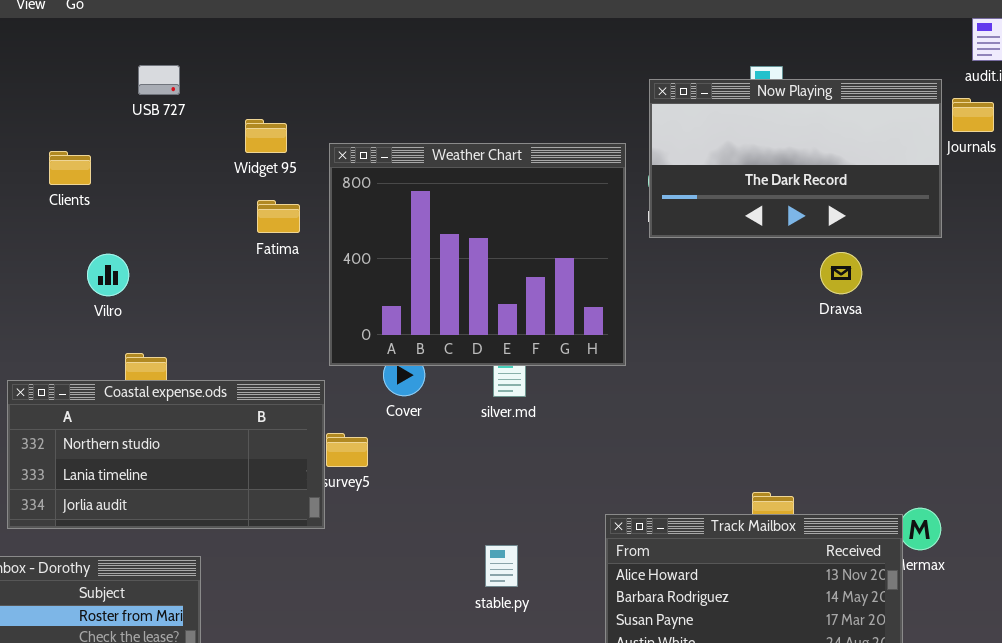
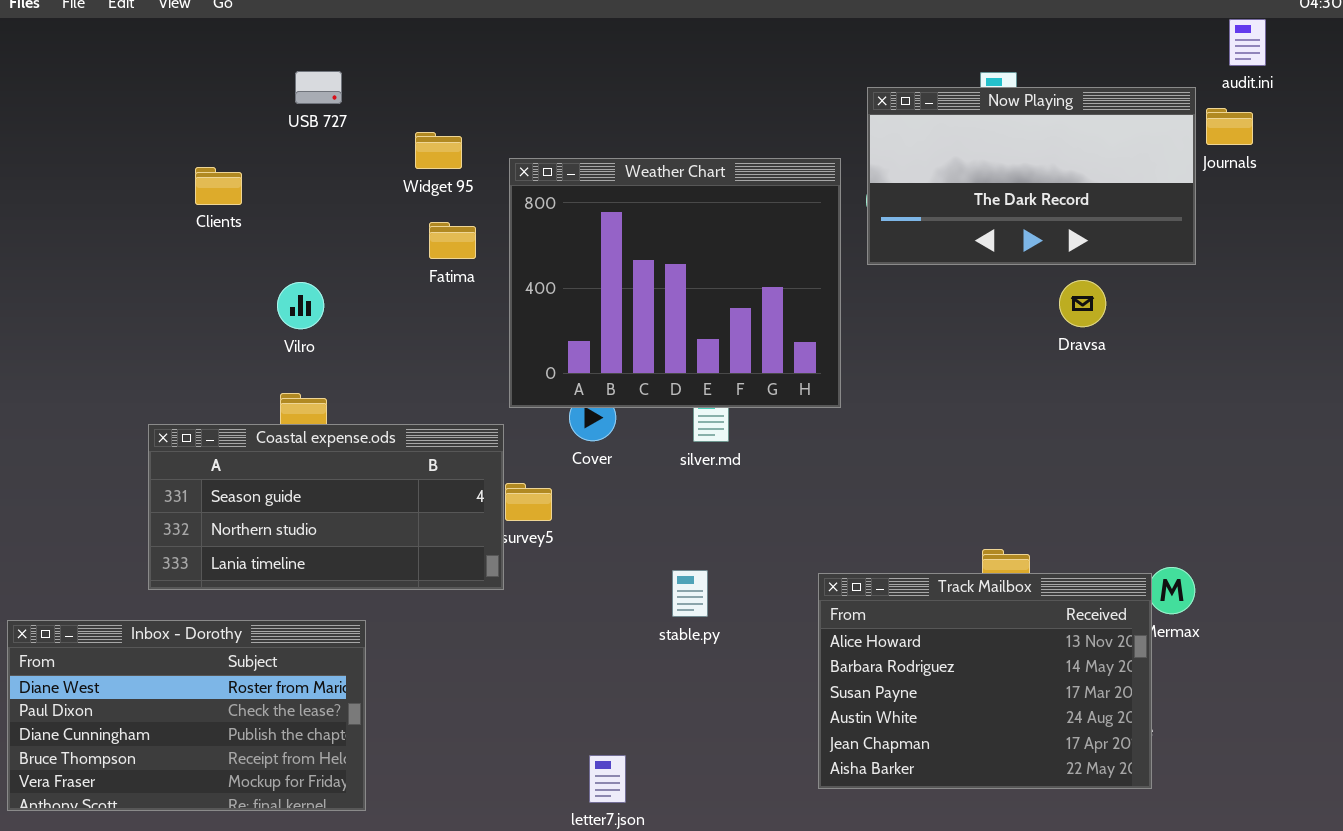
Vilro: [87,254,129,296] -> [277,282,324,329], moved
Coastal expense.ods: [7,380,325,529] -> [148,424,504,590], scrolled up 1 row
stable.py: [485,545,518,587] -> [672,570,708,617], moved

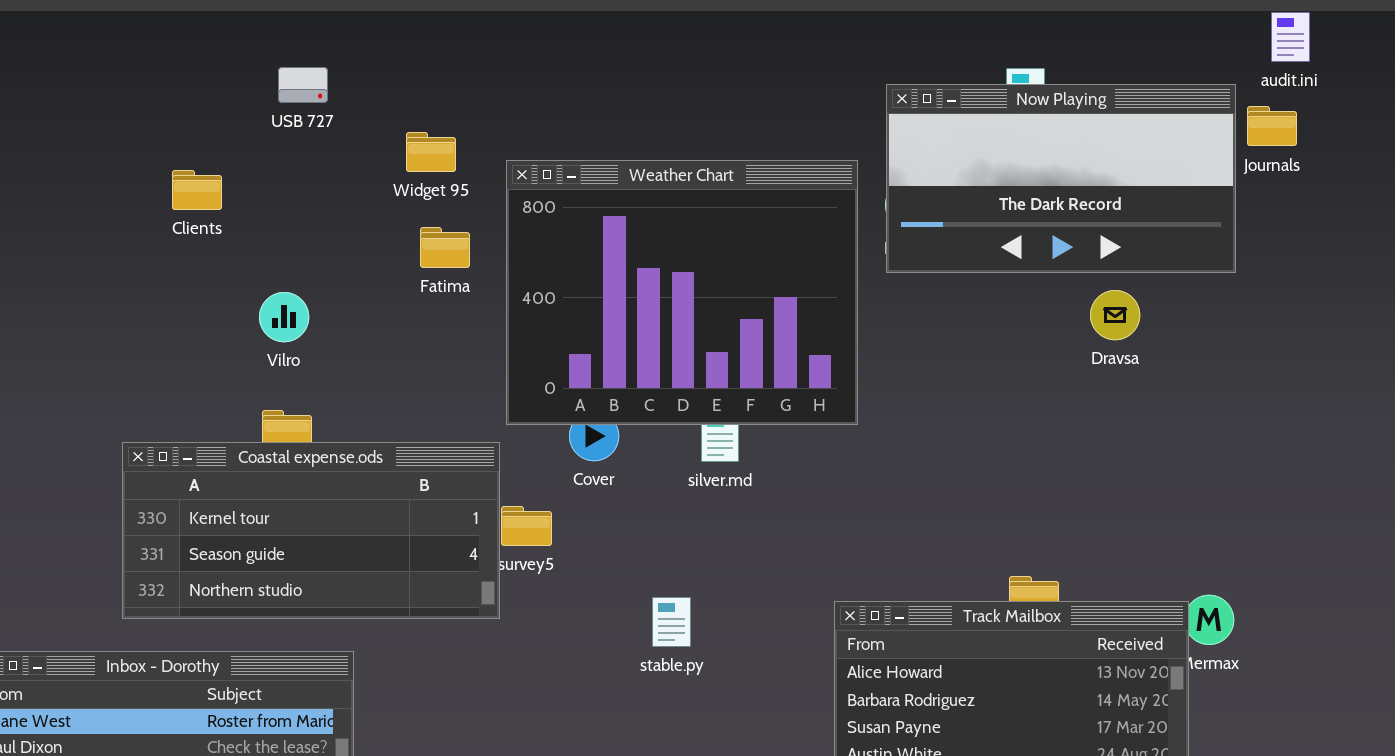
Coastal expense.ods: [148,424,504,590] -> [122,442,500,619], scrolled up 1 row
stable.py: [672,570,708,617] -> [652,597,691,647], moved

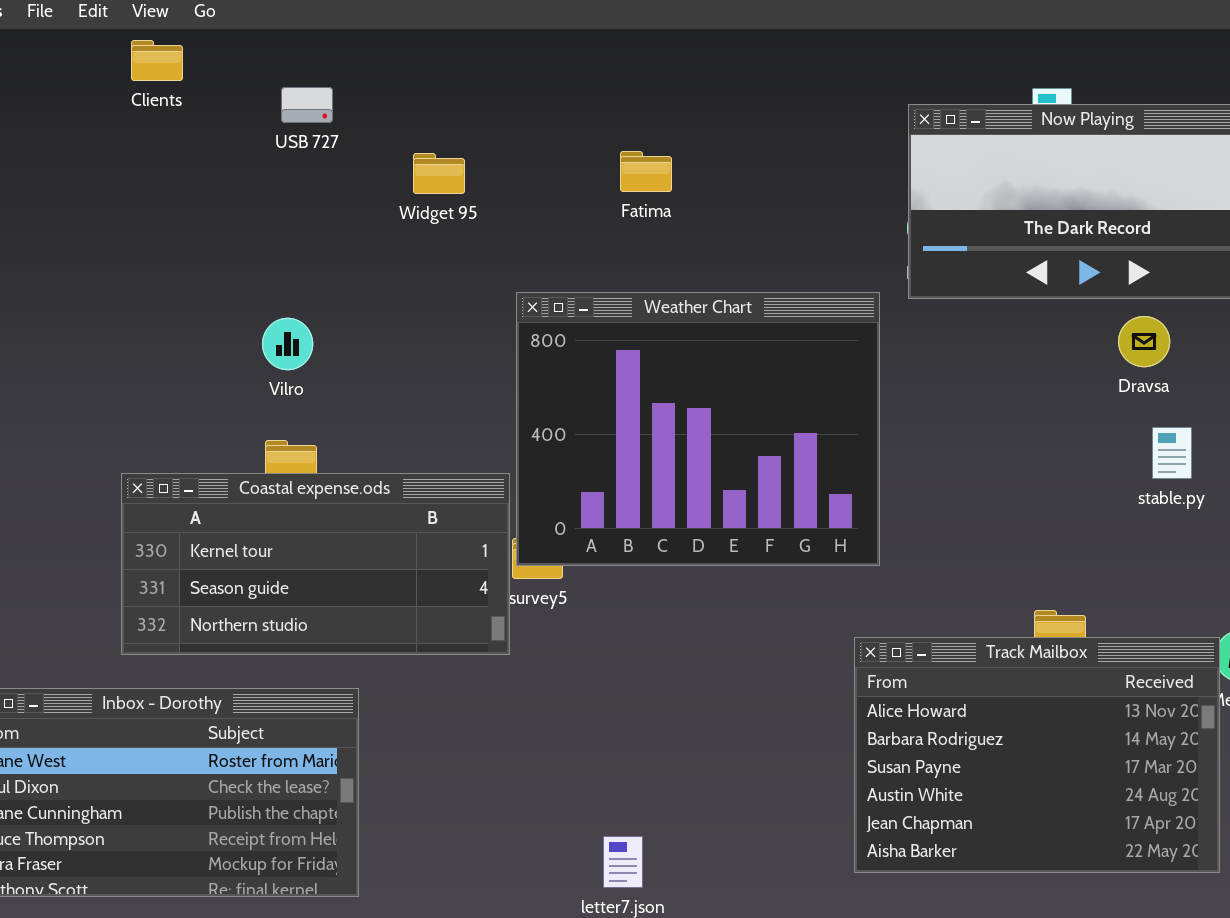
Weather Chart: [506,160,858,425] -> [516,292,880,566], moved
Clients: [172,170,222,210] -> [131,40,183,81], moved
Fatima: [420,227,470,268] -> [620,151,672,192], moved
stable.py: [652,597,691,647] -> [1152,427,1192,479], moved

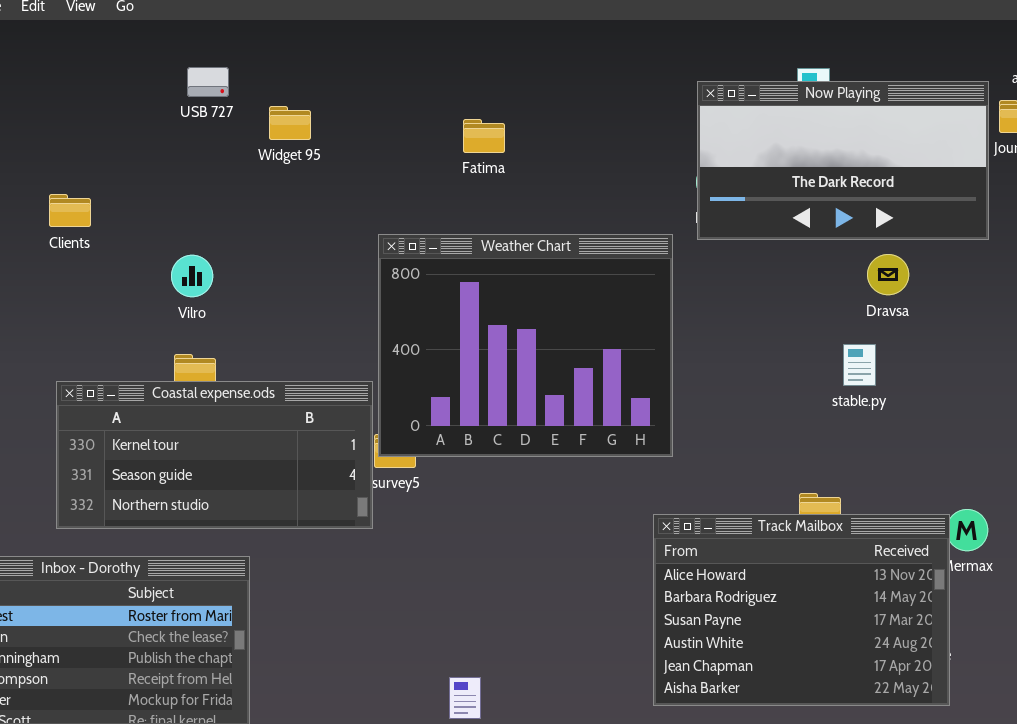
Clients: [131,40,183,81] -> [49,194,91,227], moved
Widget 95: [413,153,465,194] -> [269,106,311,140], moved
stable.py: [1152,427,1192,479] -> [843,344,876,386], moved

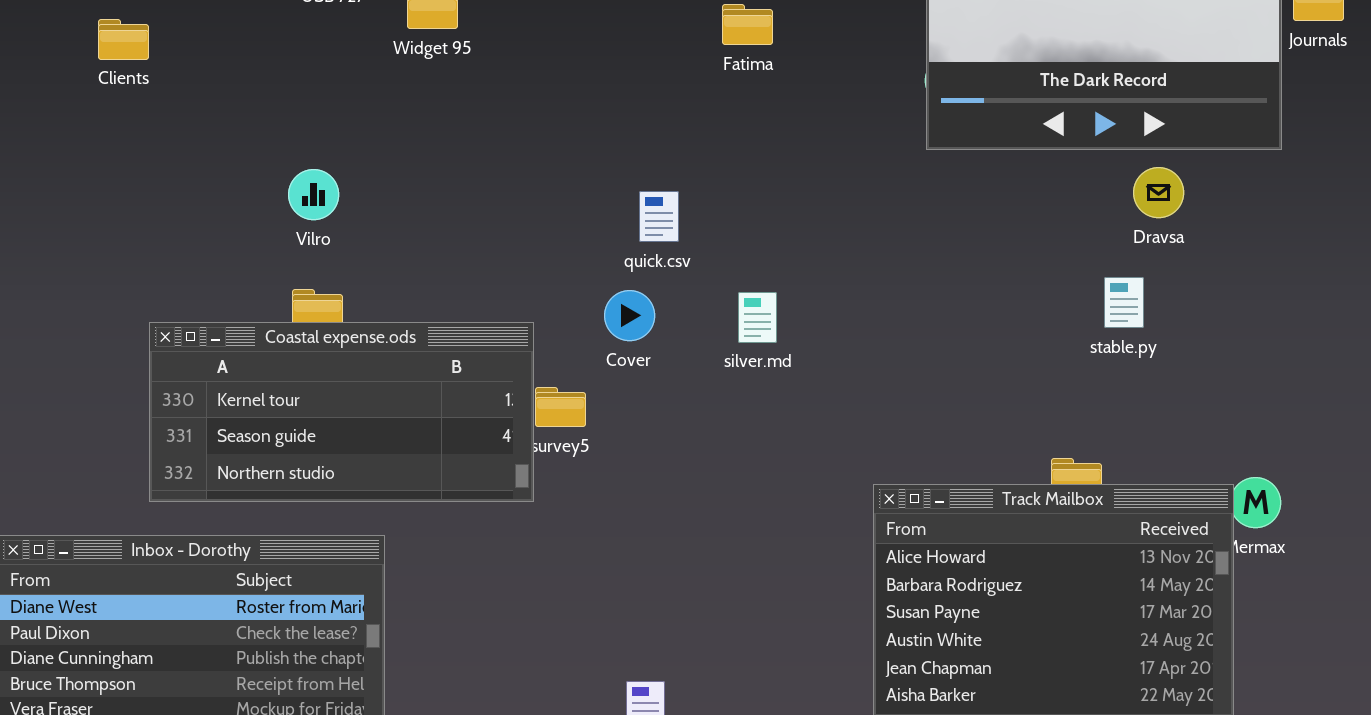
Fatima: [463,119,505,153] -> [722,4,773,45], moved
Clients: [49,194,91,227] -> [98,19,149,60], moved
Weather Chart: [378,234,673,457] -> none, closed

